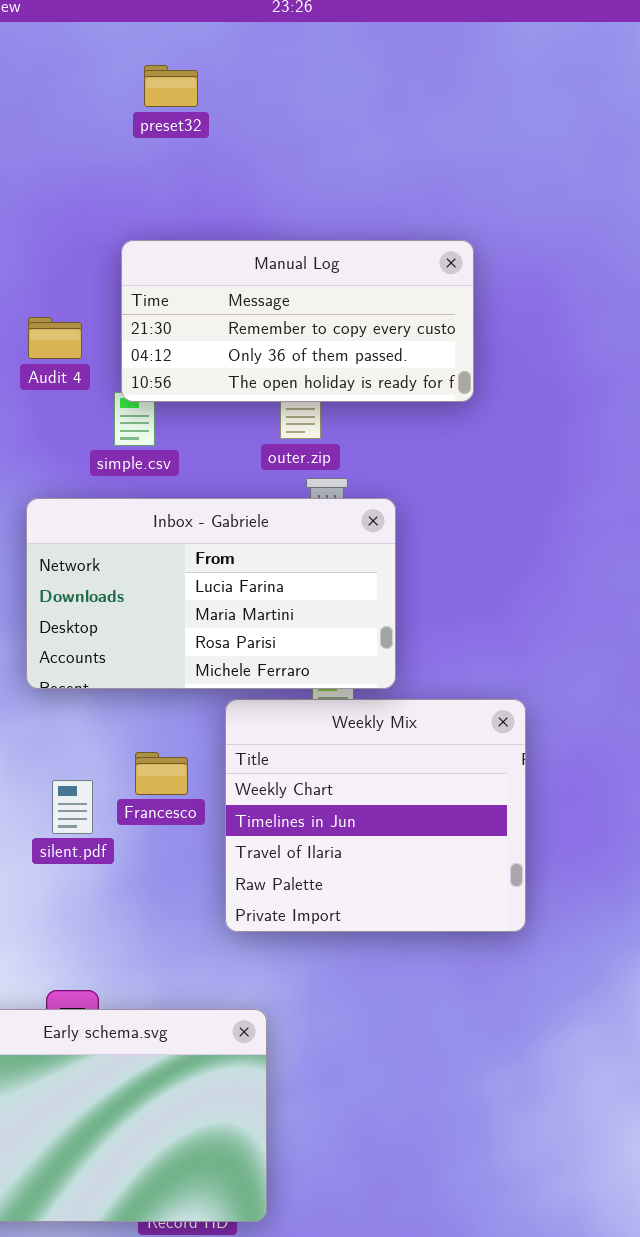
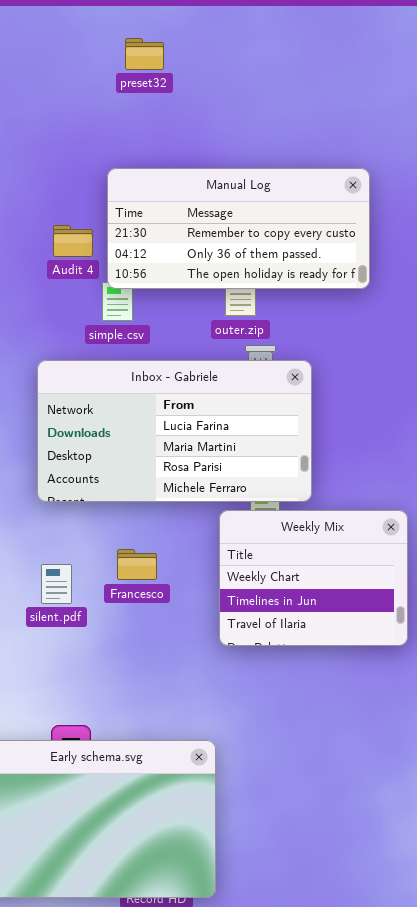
Audit 4: [28,317,82,359] -> [53,225,93,257], moved
Weekly Mix: [225,699,526,932] -> [219,510,408,646], resized
silent.pdf: [52,780,93,834] -> [41,564,72,604], moved

